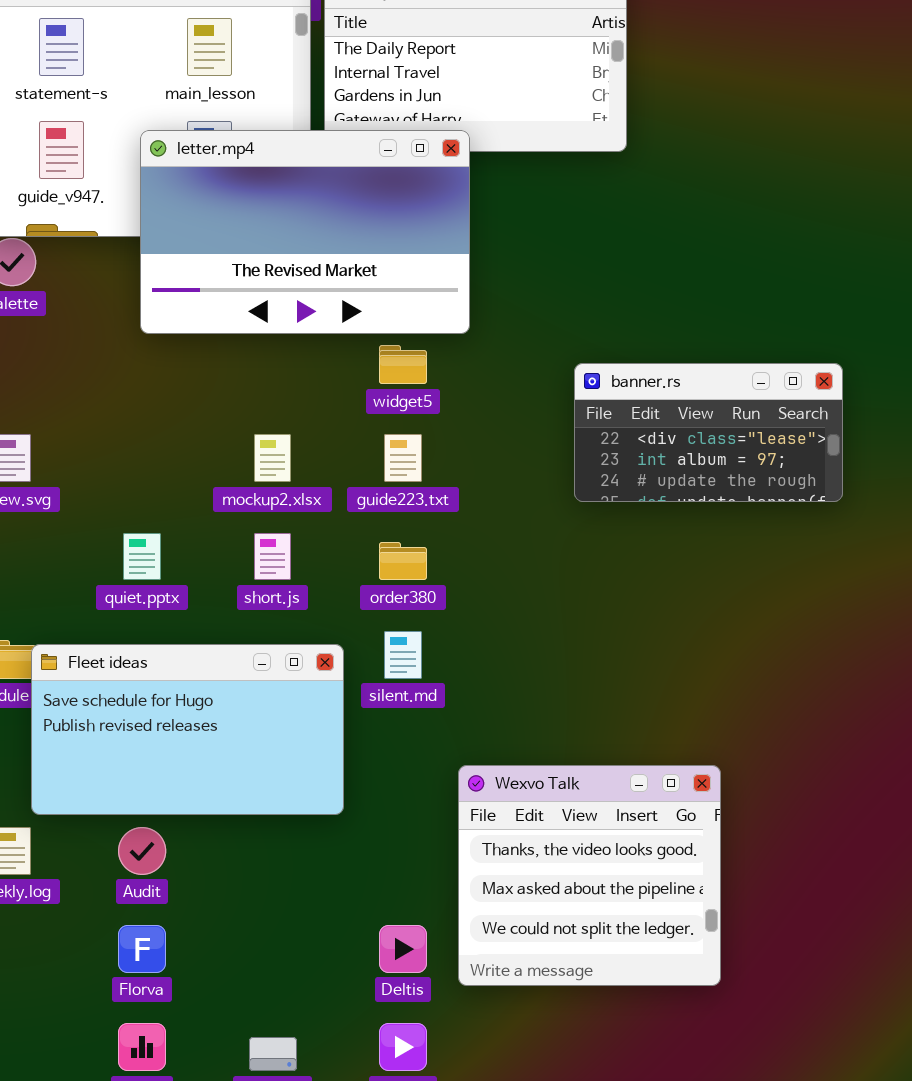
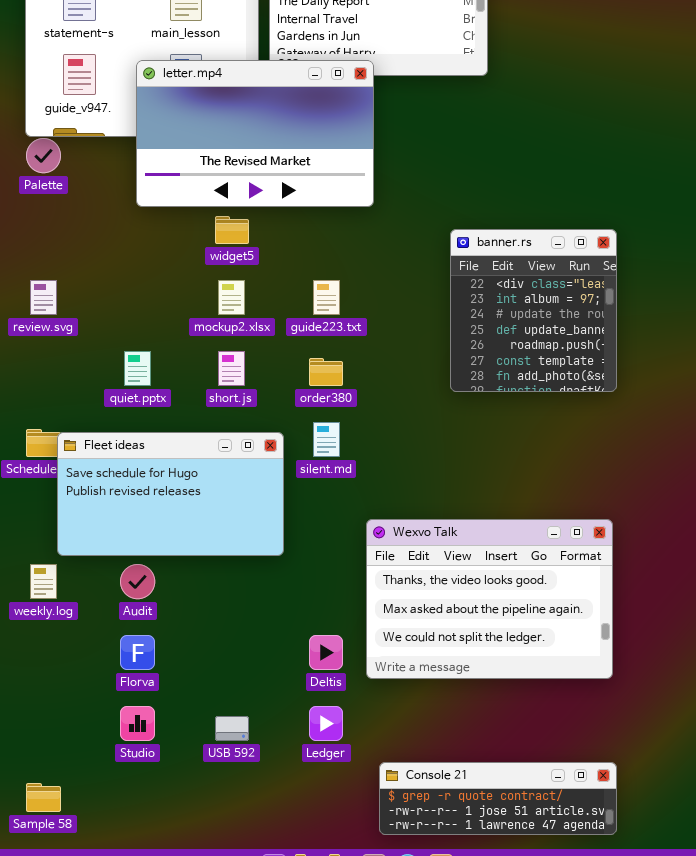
widget5: [379,345,427,384] -> [215,216,249,244], moved
banner.rs: [574,363,843,502] -> [450,229,617,392], resized
Wexvo Talk: [458,765,721,986] -> [366,519,613,679], resized

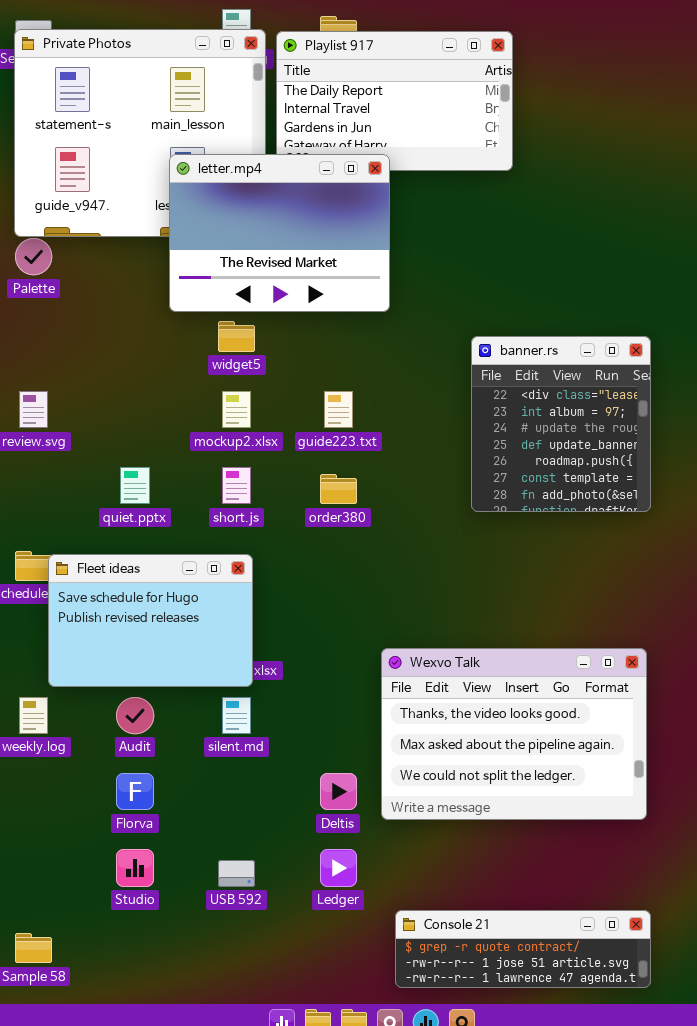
letter.mp4: [136,60,374,207] -> [169,154,390,312], resized
silent.md: [313,422,340,457] -> [222,697,251,734], moved
Fleet ideas: [57,432,284,556] -> [48,554,253,687], resized

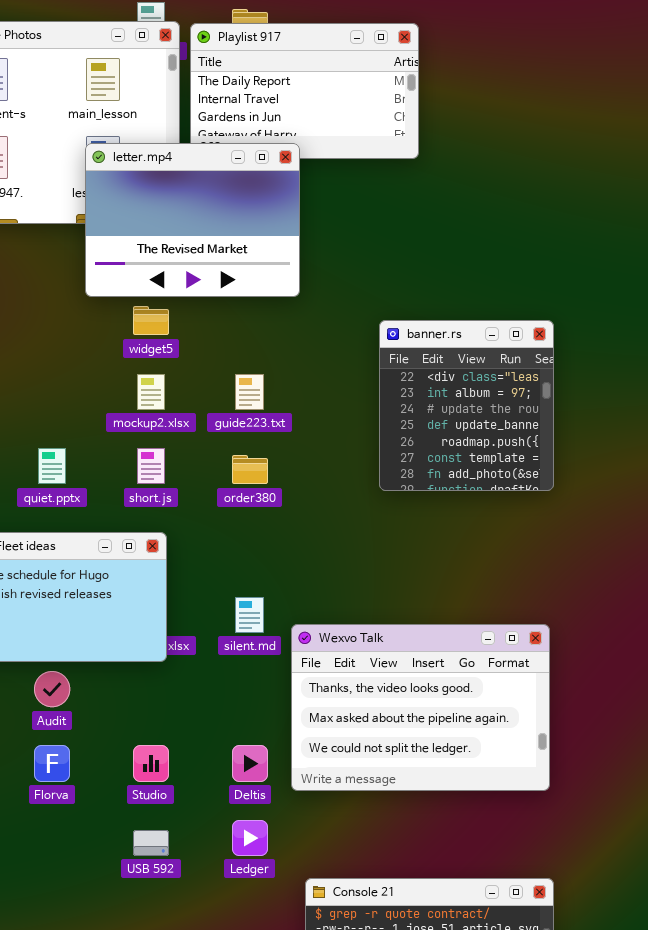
silent.md: [222,697,251,734] -> [235,597,264,633], moved
Studio: [116,849,154,887] -> [133,745,169,782], moved

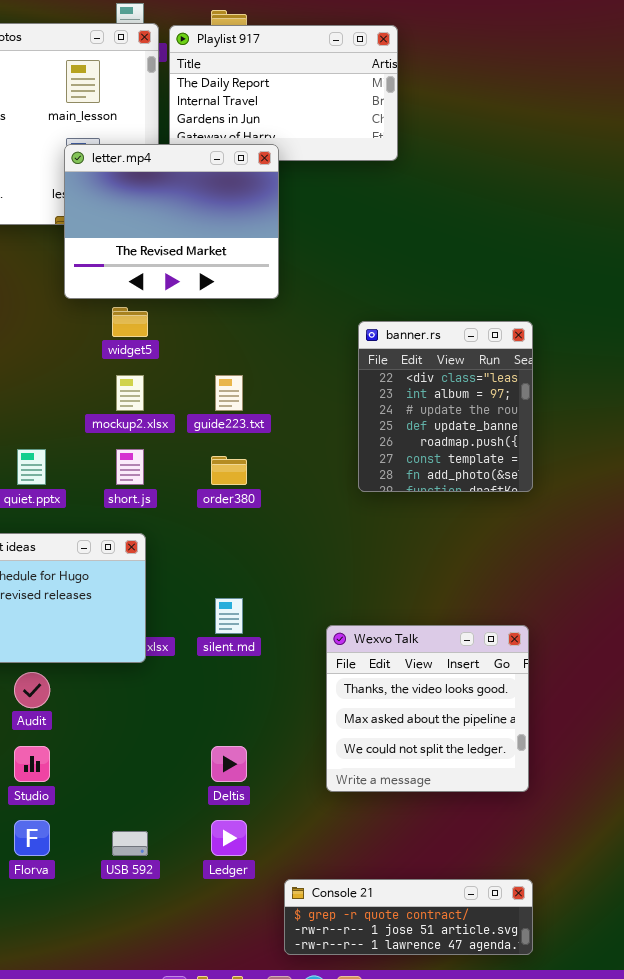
Wexvo Talk: [291,624,550,791] -> [326,625,529,792], resized
Florva: [34,745,70,782] -> [14,820,50,856], moved
Studio: [133,745,169,782] -> [14,746,50,782], moved

